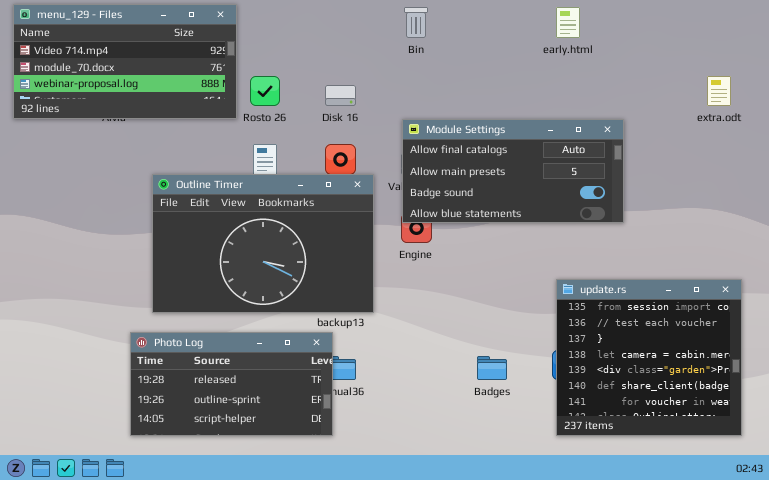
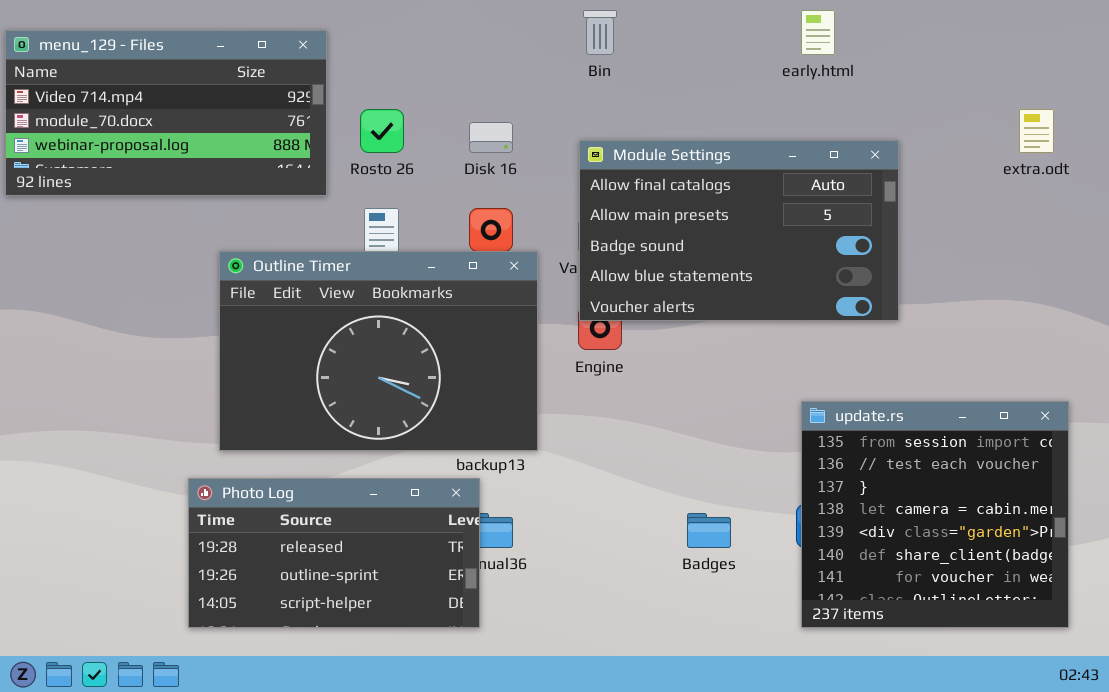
menu_129 - Files: [13,4,237,119] -> [5,30,327,196], moved
Module Settings: [402,119,624,223] -> [579,140,899,321], resized

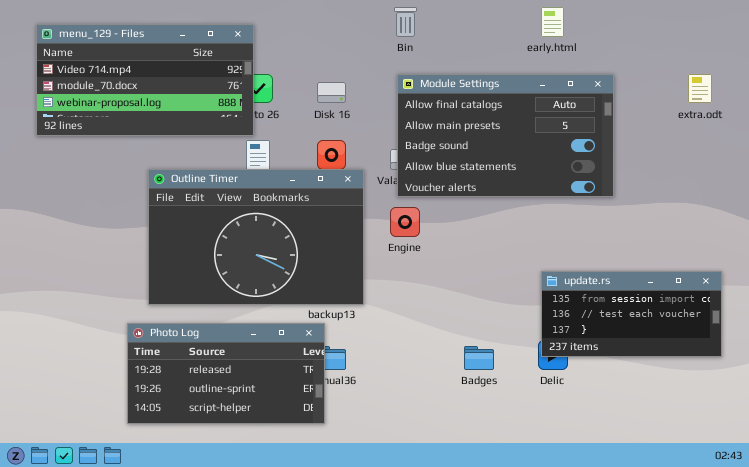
menu_129 - Files: [5,30,327,196] -> [36,24,254,136], moved
Module Settings: [579,140,899,321] -> [397,74,614,197], moved
update.rs: [801,401,1069,628] -> [541,271,722,357], resized

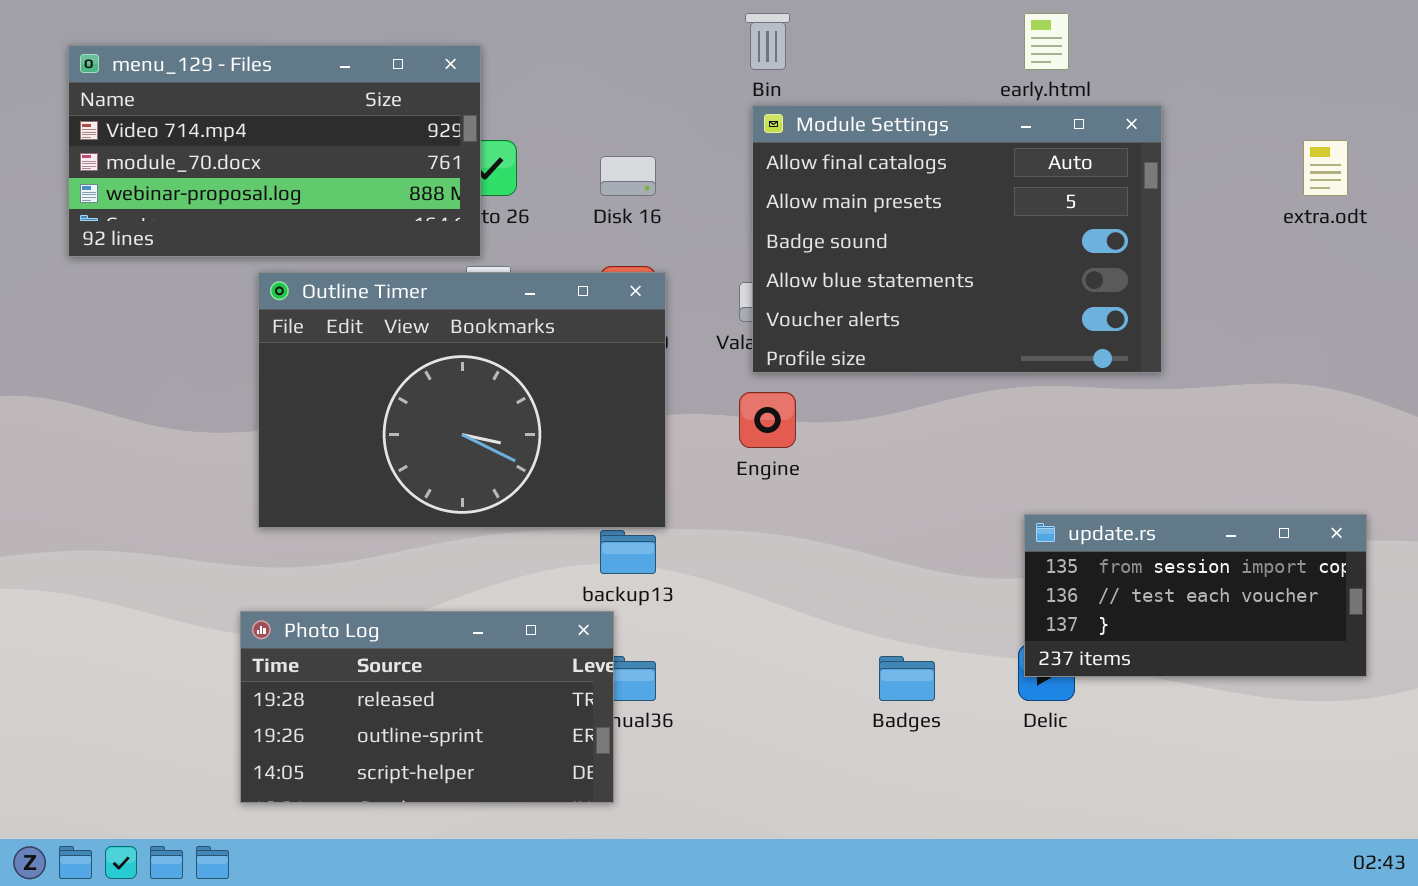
Module Settings: [397,74,614,197] -> [752,105,1162,373], resized
Outline Timer: [148,169,364,305] -> [258,272,666,528], moved

